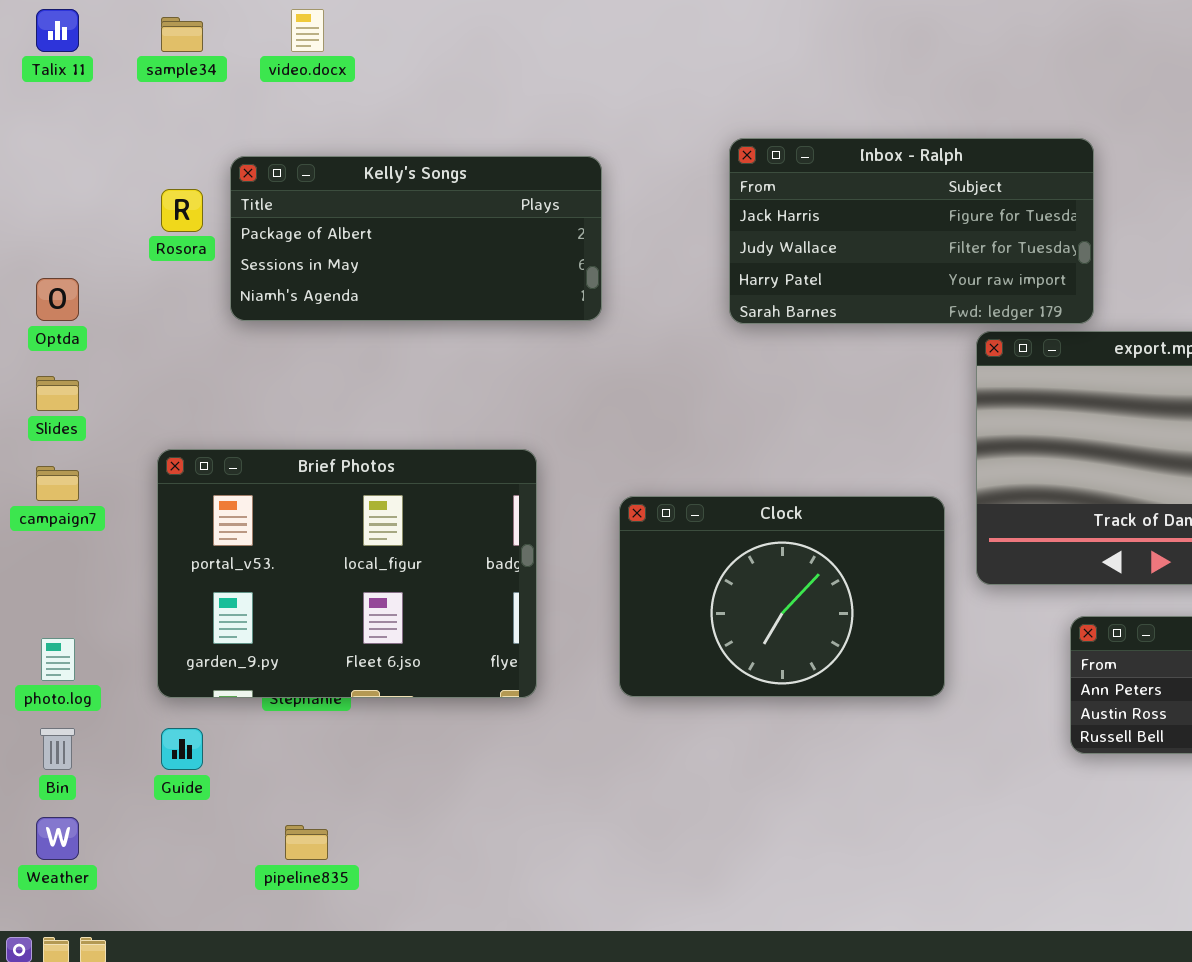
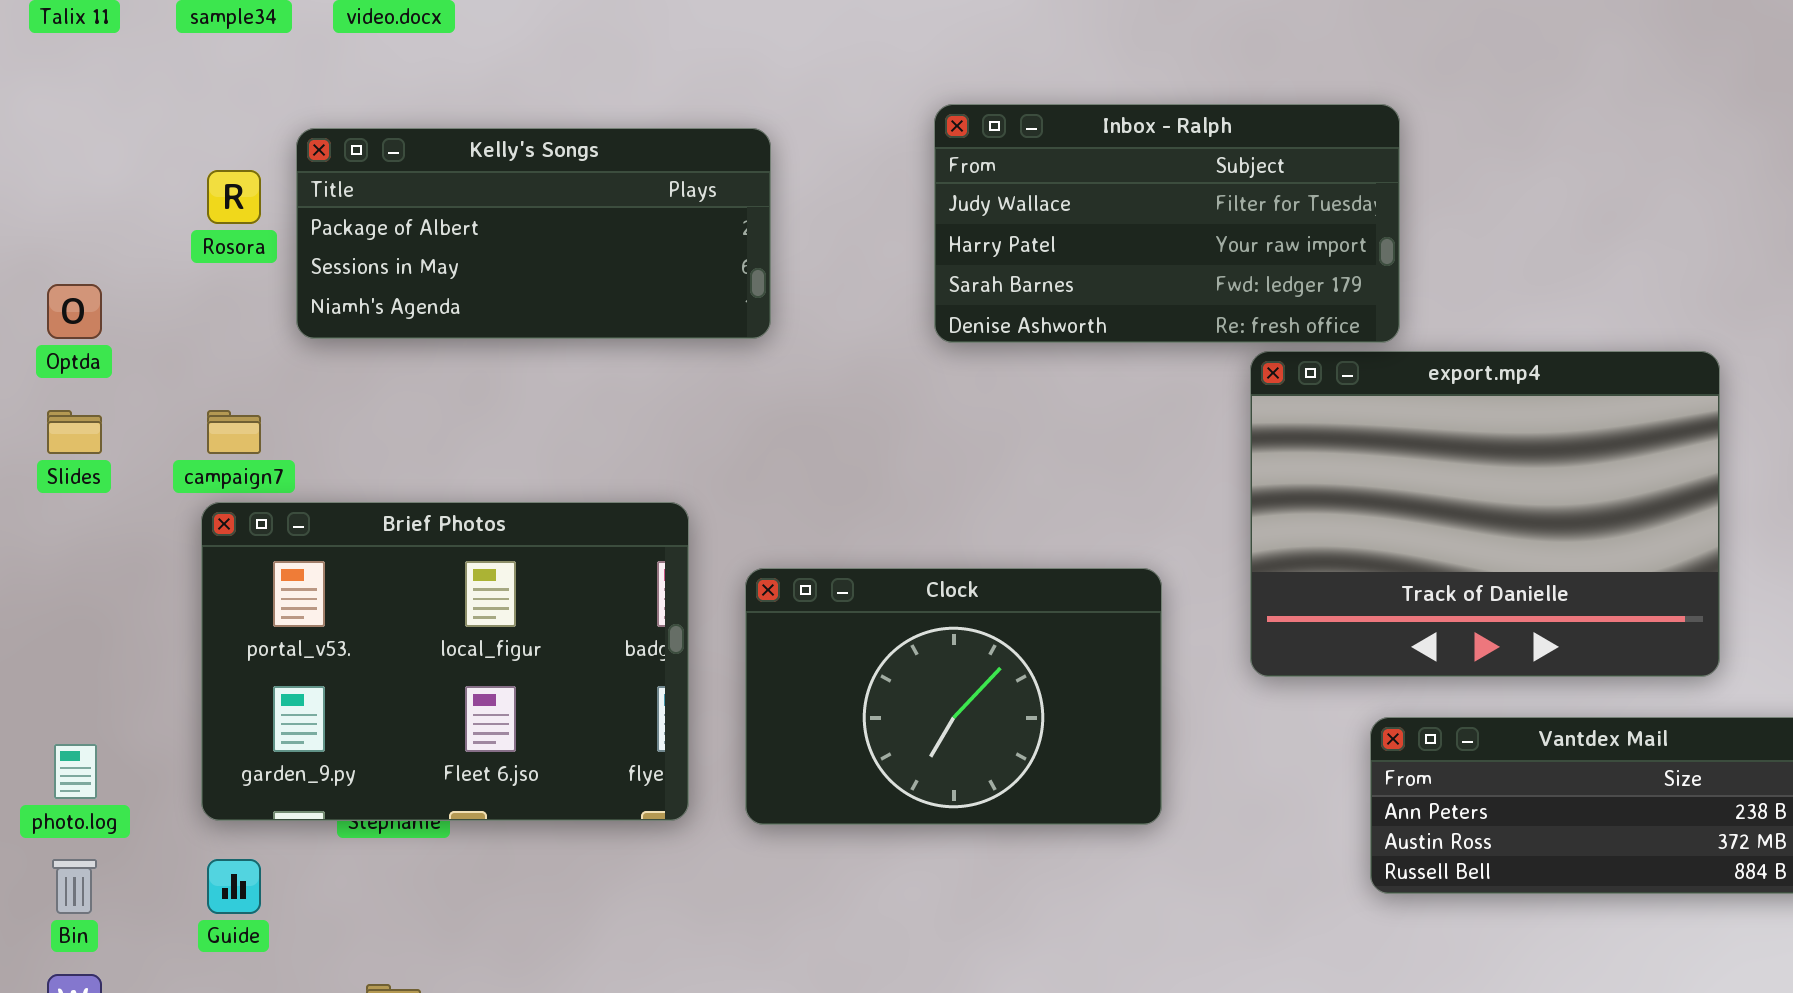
Inbox - Ralph: [729,138,1094,324] -> [934,104,1400,343], scrolled down 1 row
campaign7: [36,466,79,501] -> [207,410,261,454], moved
Clock: [619,496,945,697] -> [745,568,1162,825], moved

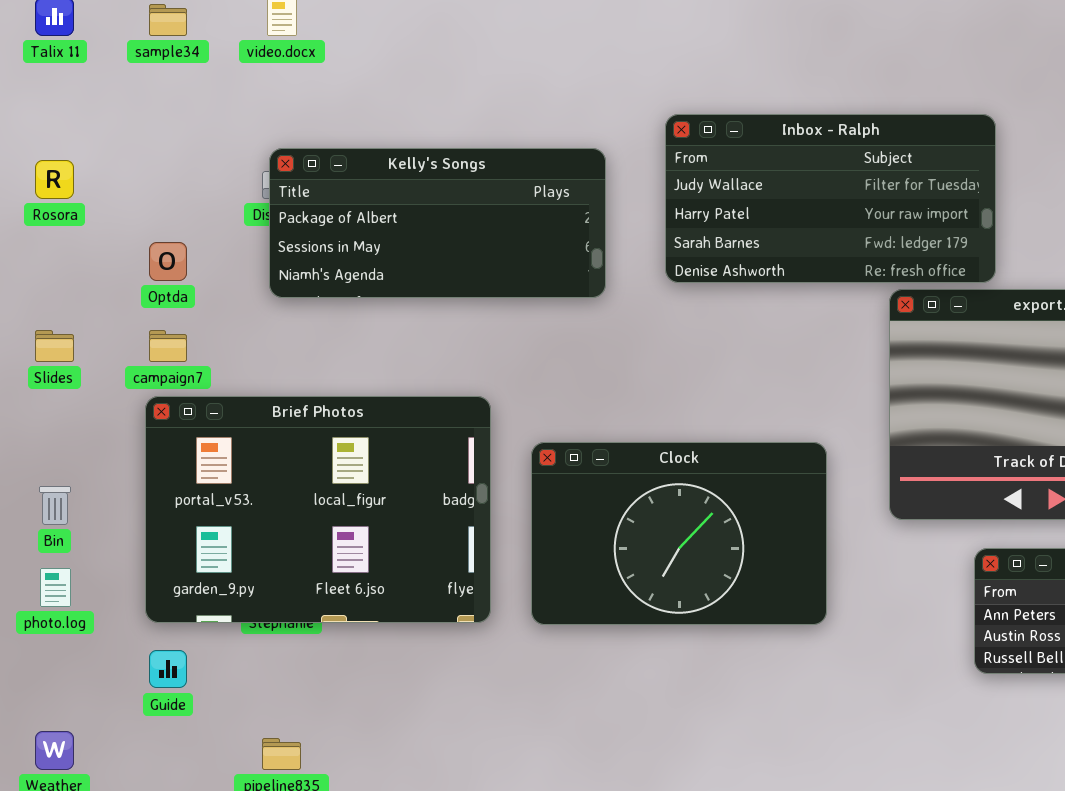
Kelly's Songs: [296,128,771,339] -> [269,148,606,298], moved
Rosora: [207,170,261,224] -> [35,160,74,199], moved
Optda: [47,284,102,339] -> [149,242,187,281], moved
Bin: [52,859,97,914] -> [39,486,71,525], moved

